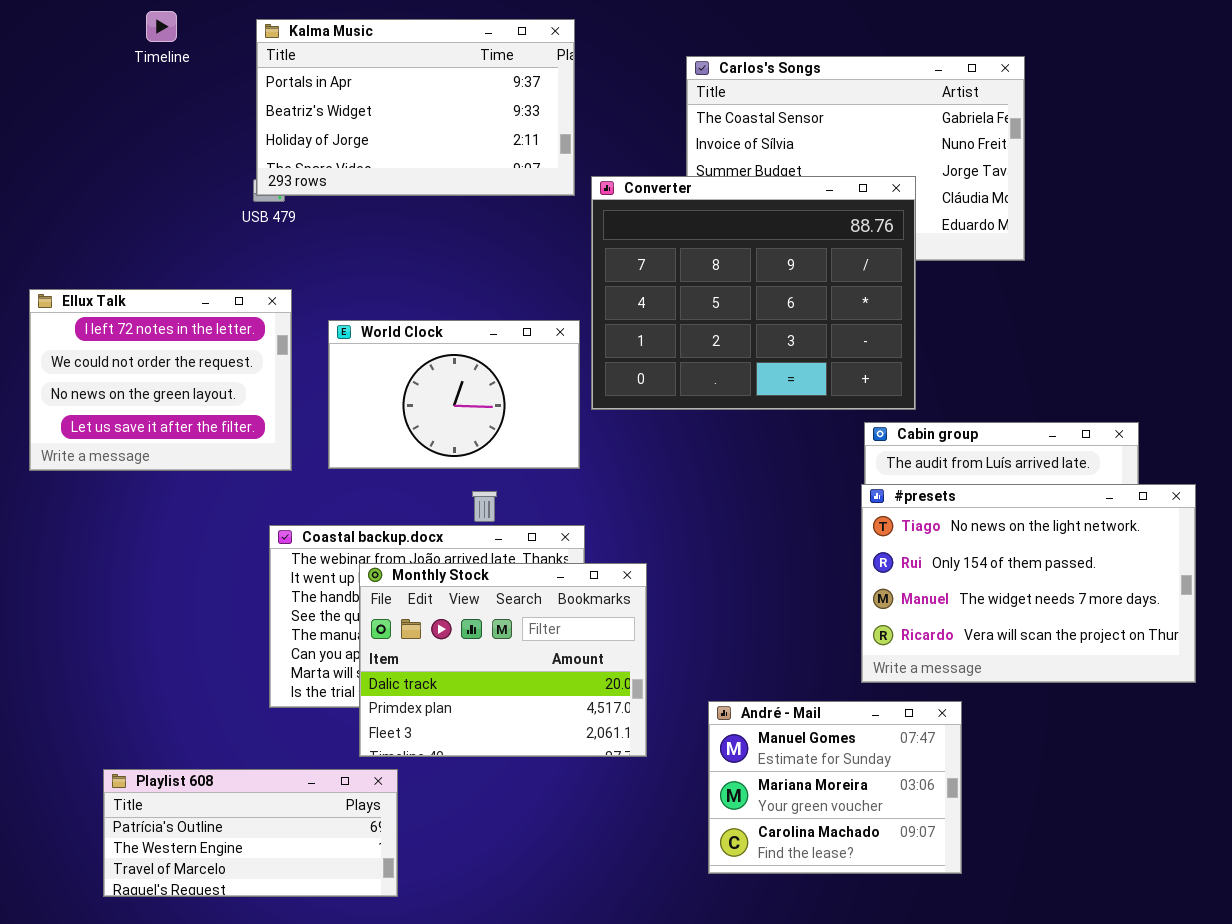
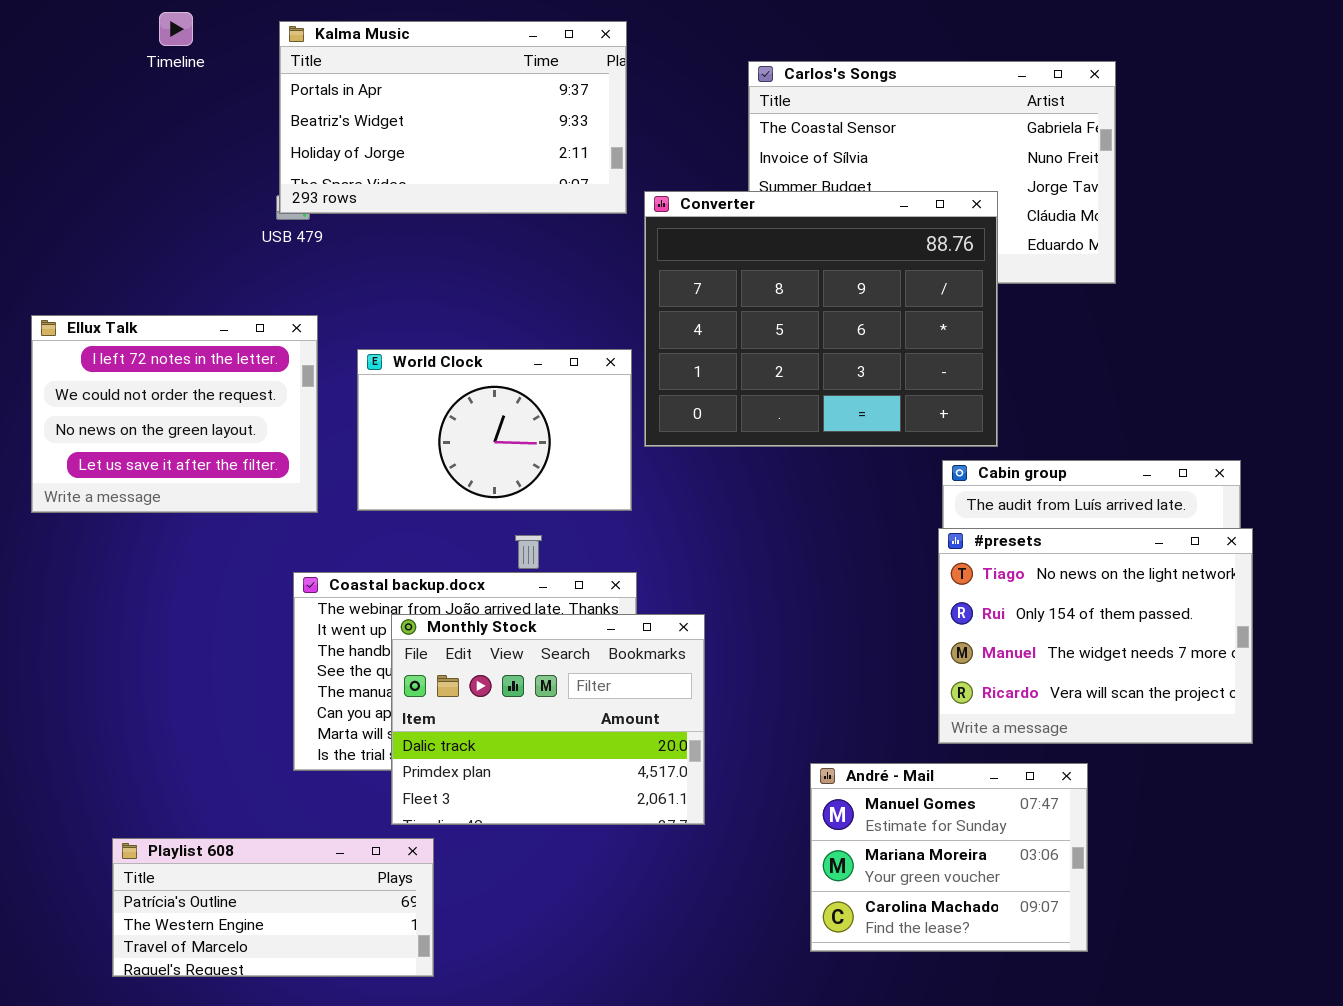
#presets: [861,484,1196,683] -> [938,528,1253,744], resized
André - Mail: [708,701,962,874] -> [810,763,1088,952], moved

